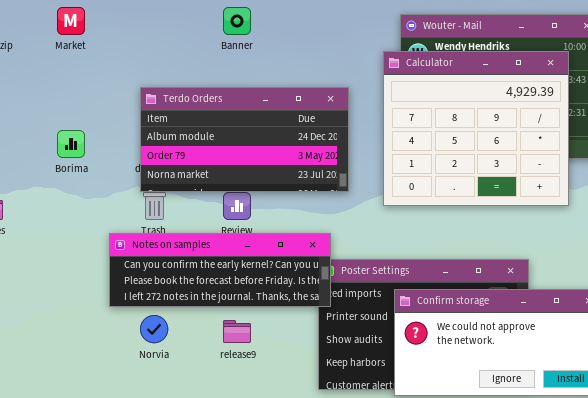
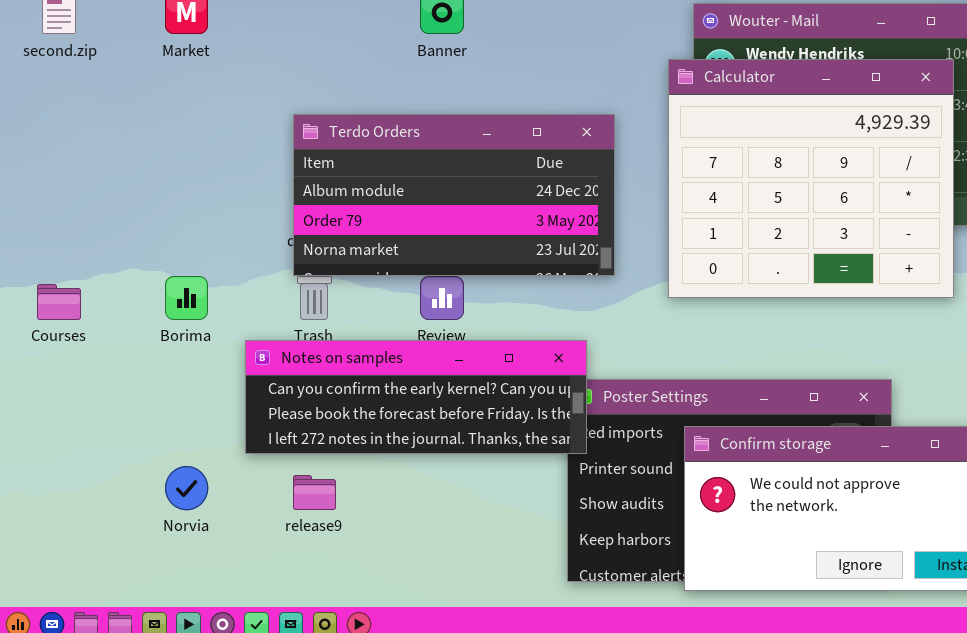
Borima: [57,130,85,158] -> [165,276,208,320], moved
Norvia: [140,315,168,343] -> [165,466,208,510], moved
release9: [223,320,251,343] -> [293,475,336,510], moved

